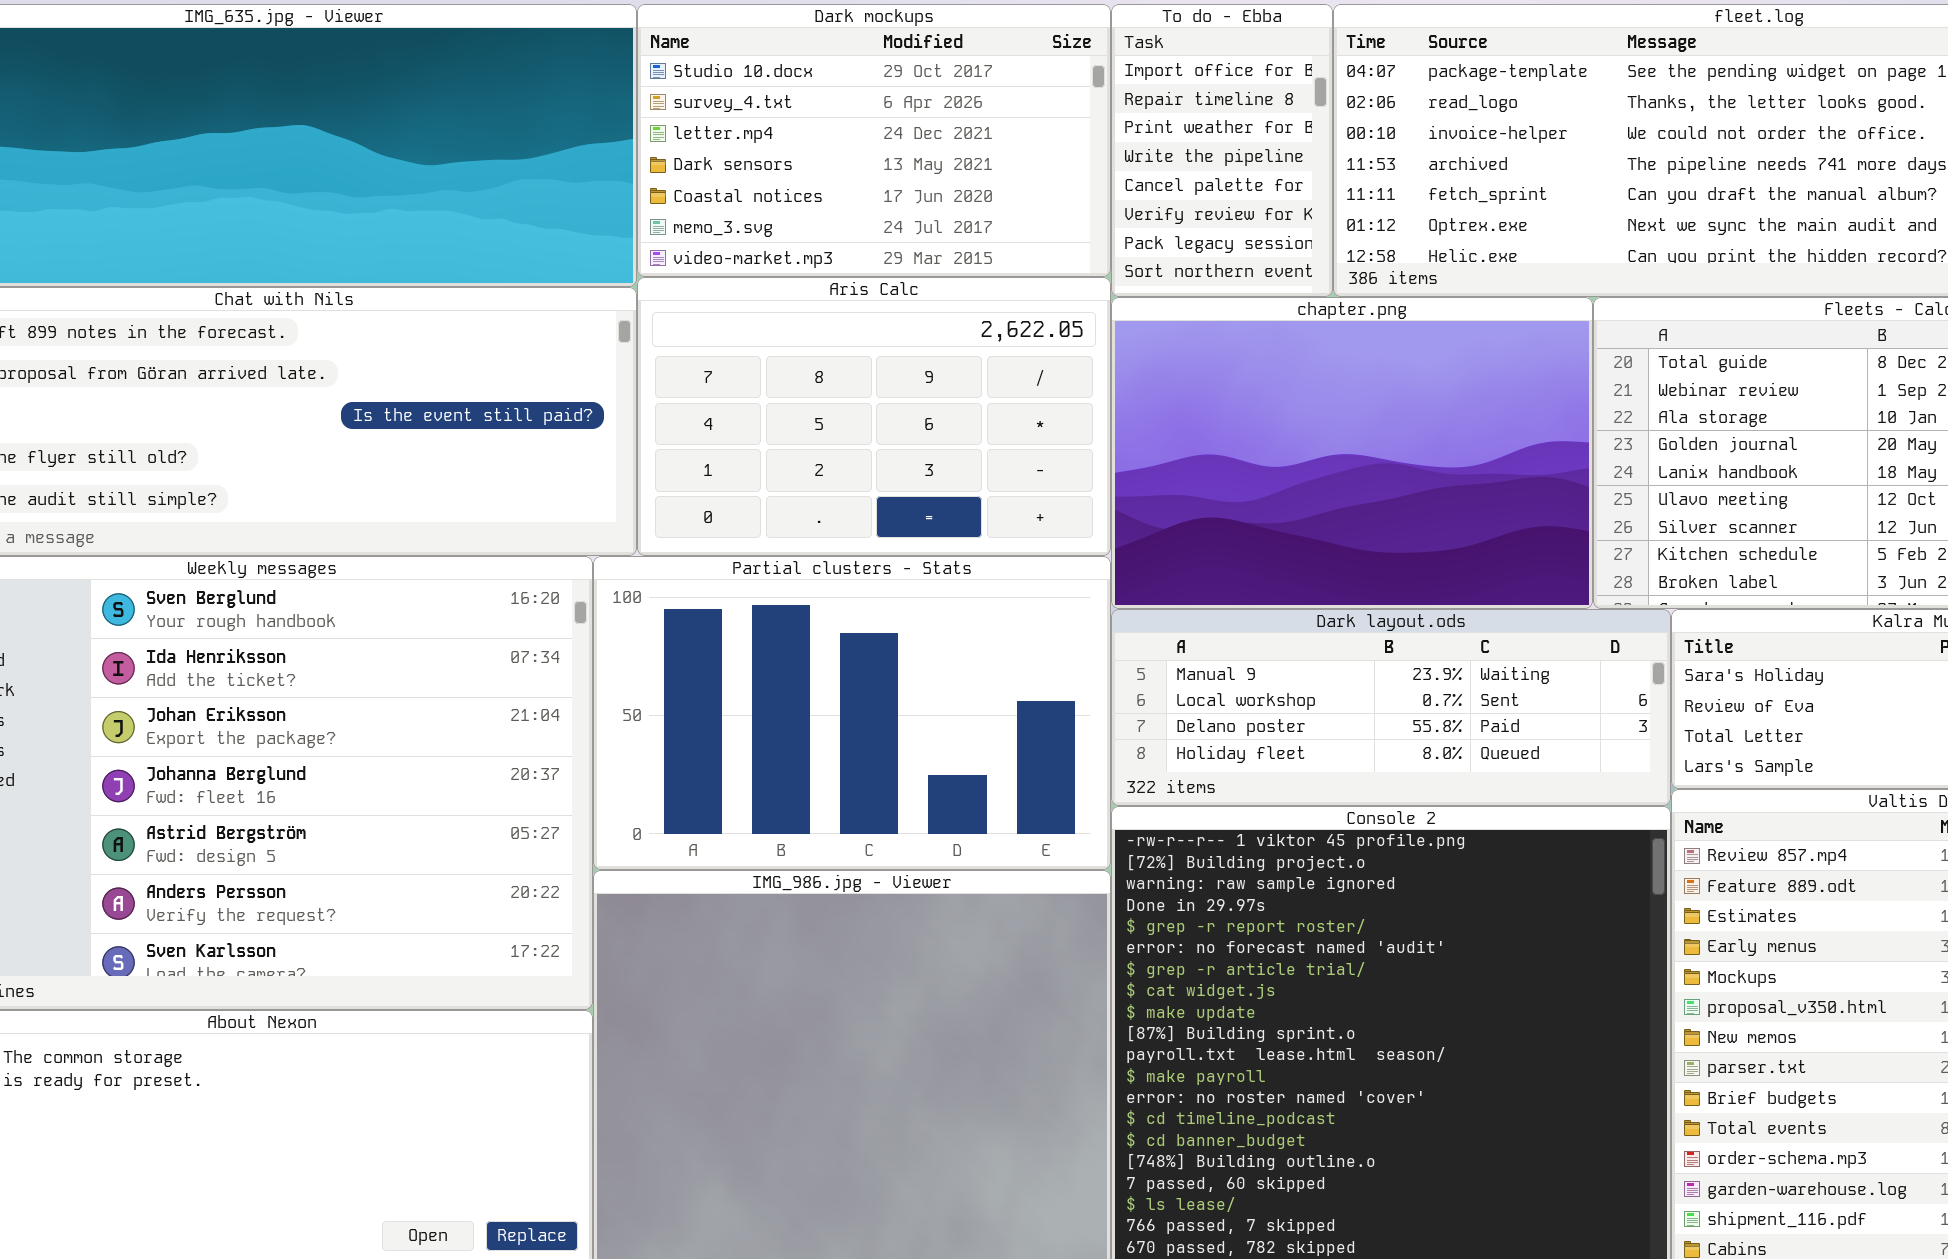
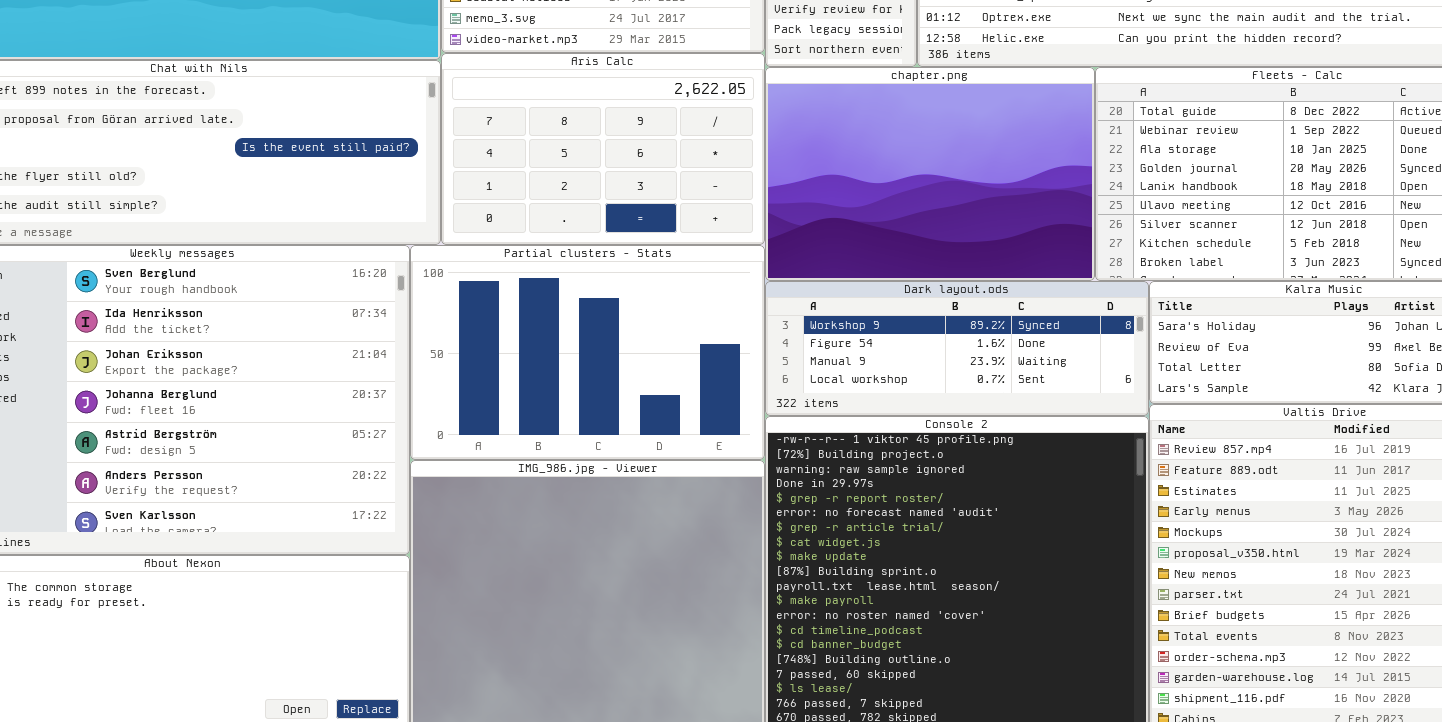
Dark layout.ods: [1111,609,1671,806] -> [765,281,1149,416], scrolled up 2 rows

